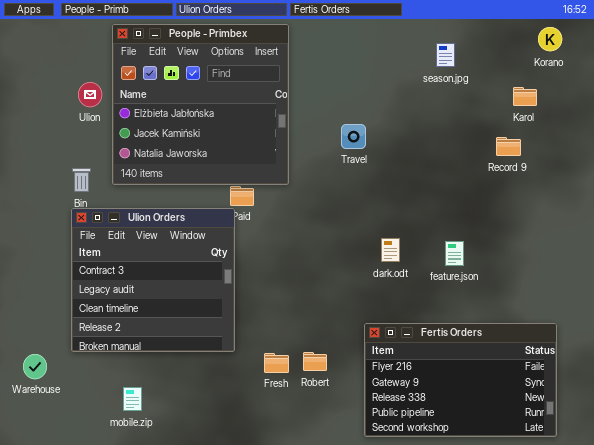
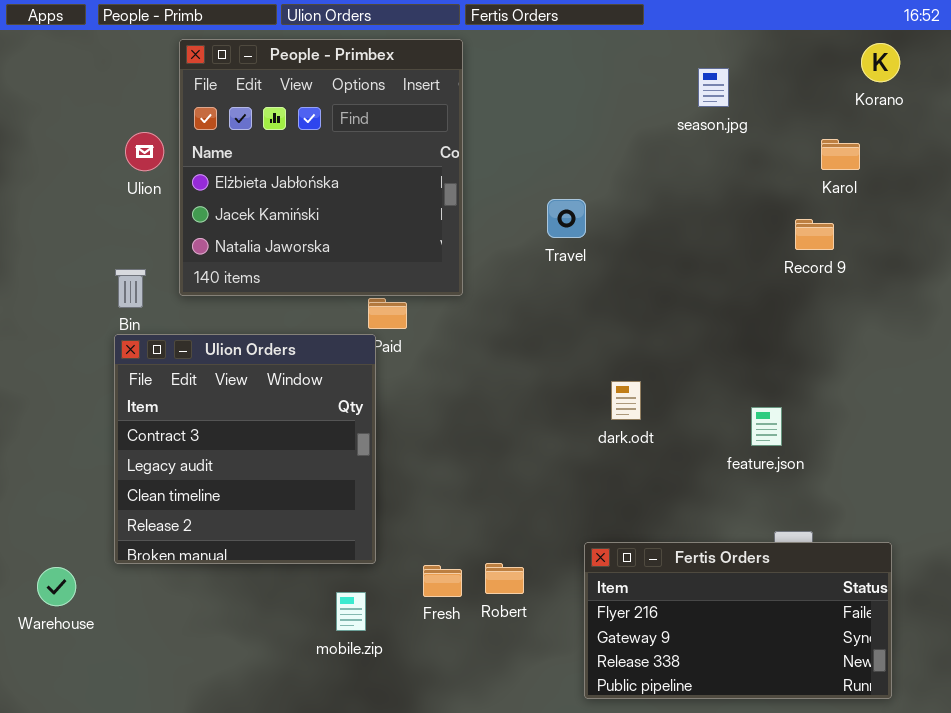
feature.json: [445,241,464,266] -> [751,407,782,446], moved
Fertis Orders: [364,323,557,437] -> [584,542,892,699], resized
mobile.zip: [123,387,142,411] -> [336,592,366,631], moved

